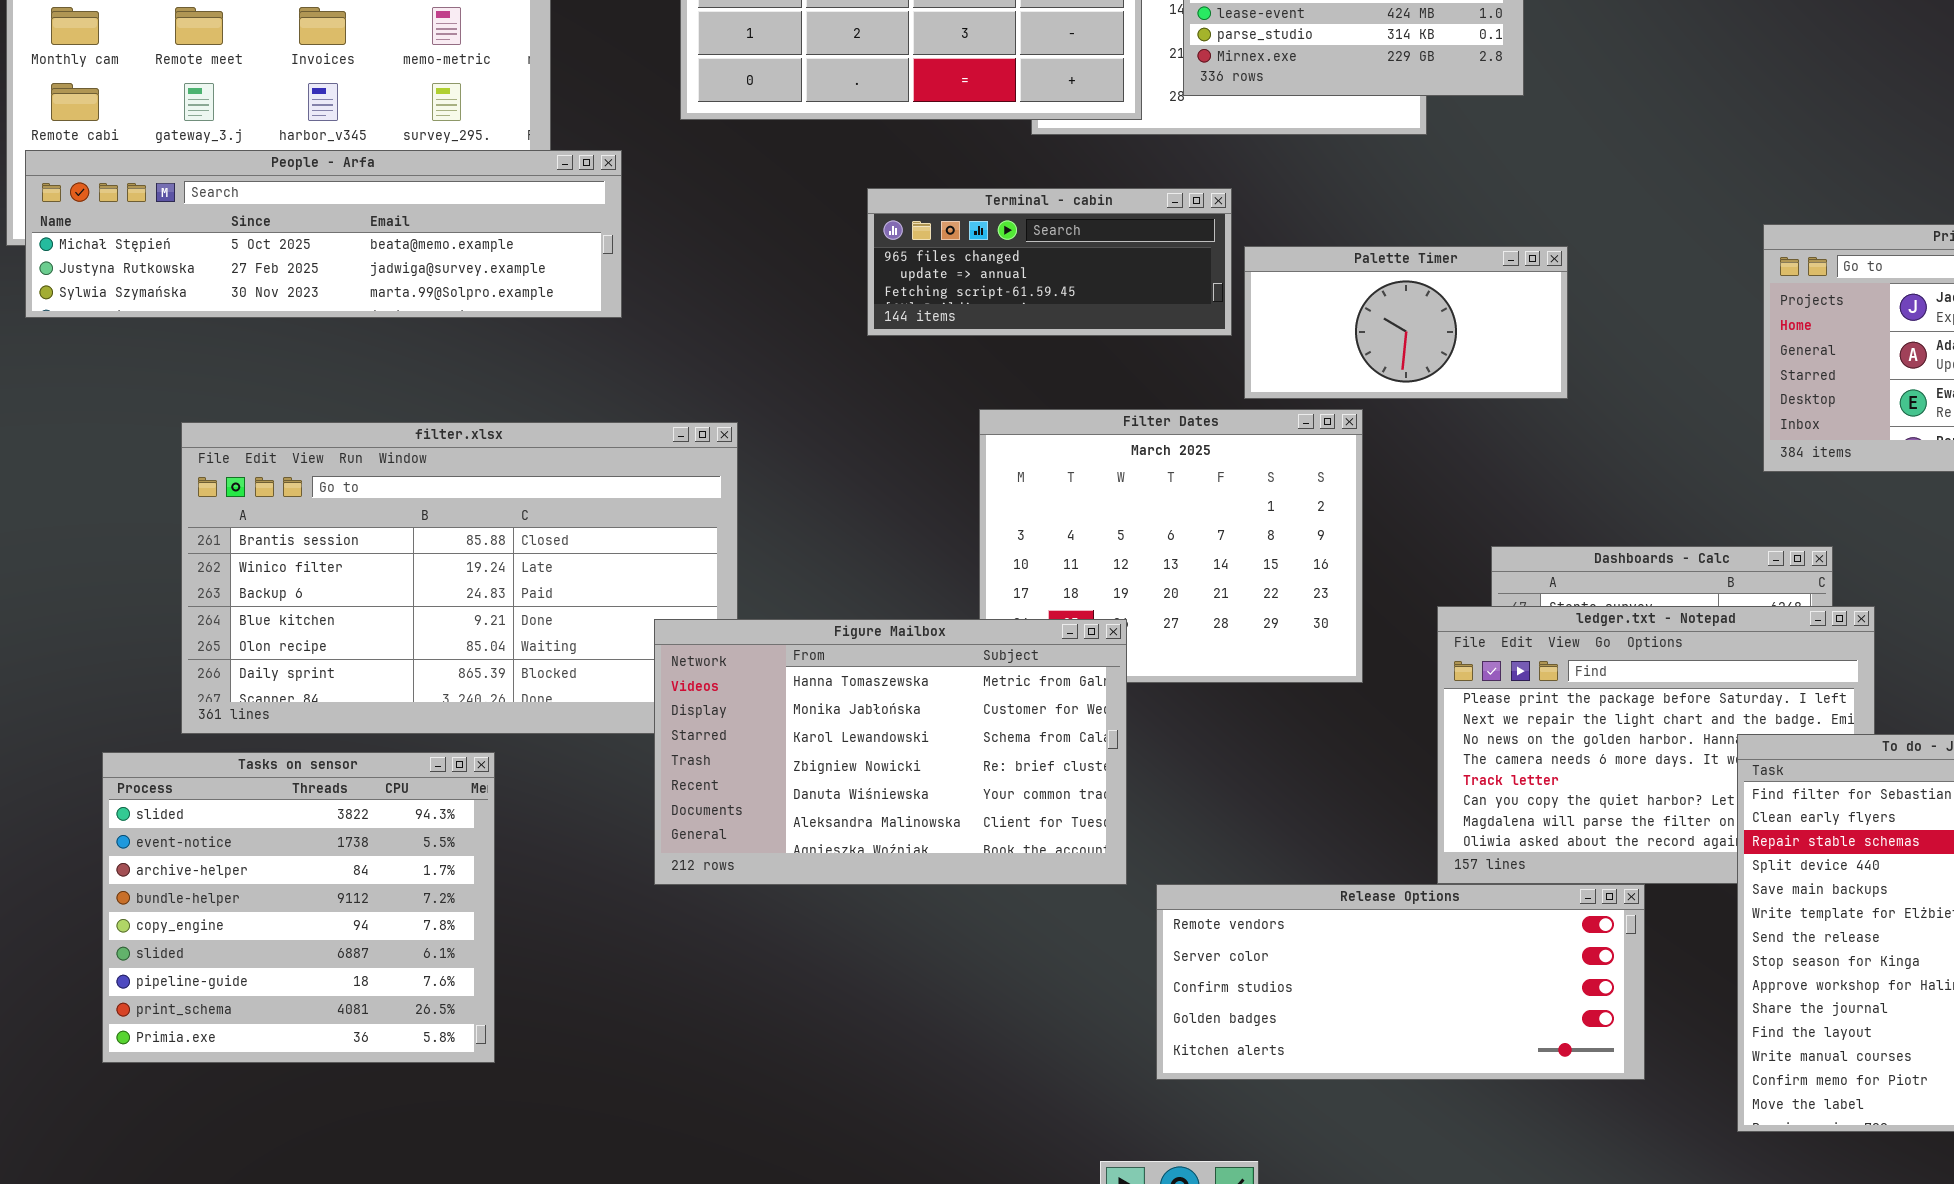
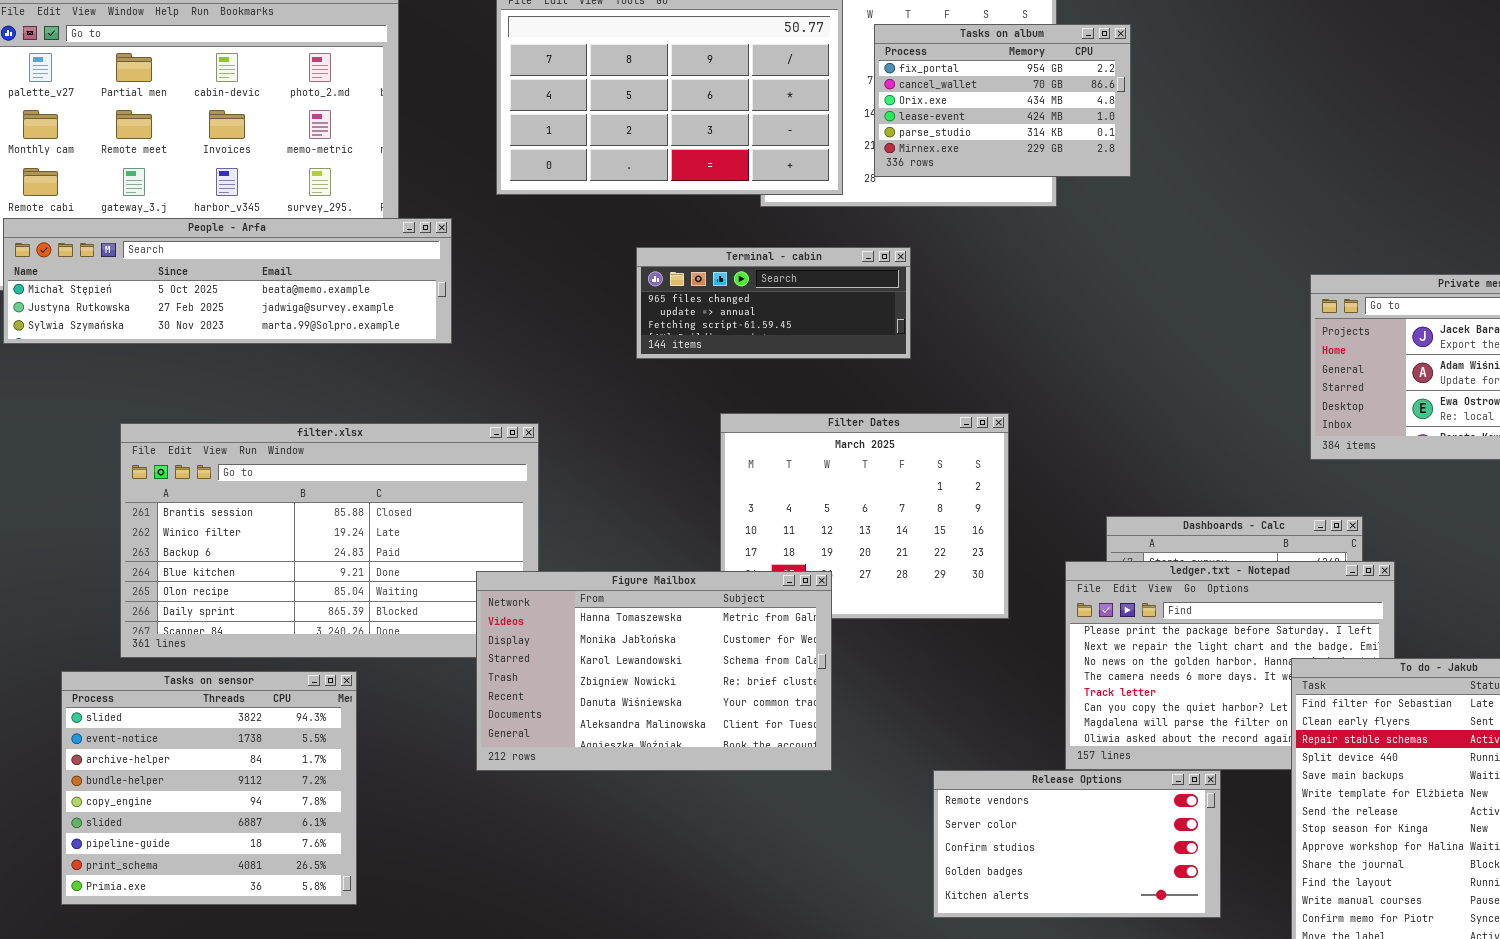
Palette Timer: [1244,246,1568,399] -> none, closed
Release Options: [1156,884,1645,1080] -> [933,770,1221,918], resized

